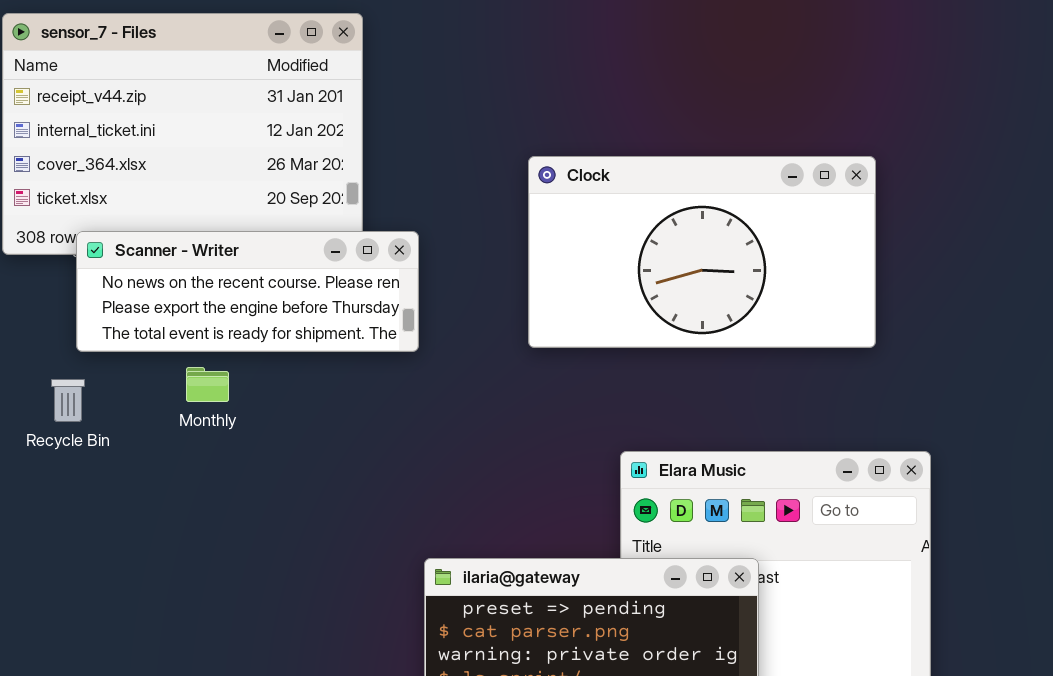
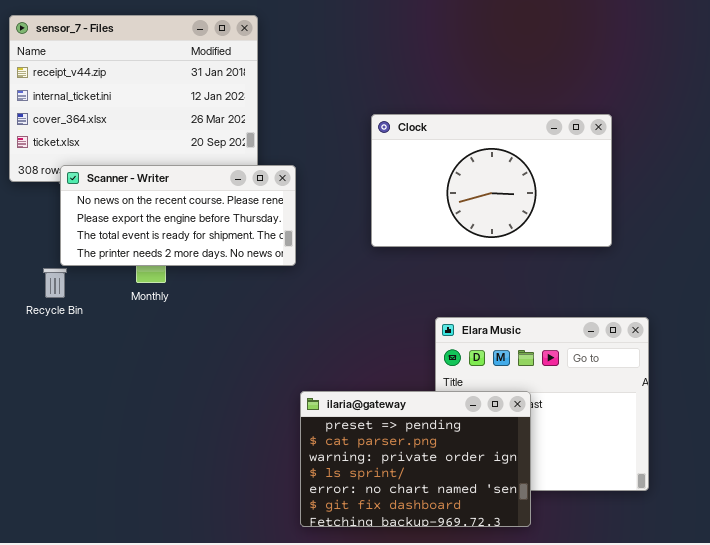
Scanner - Writer: [76,231,419,352] -> [60,165,296,266], resized

